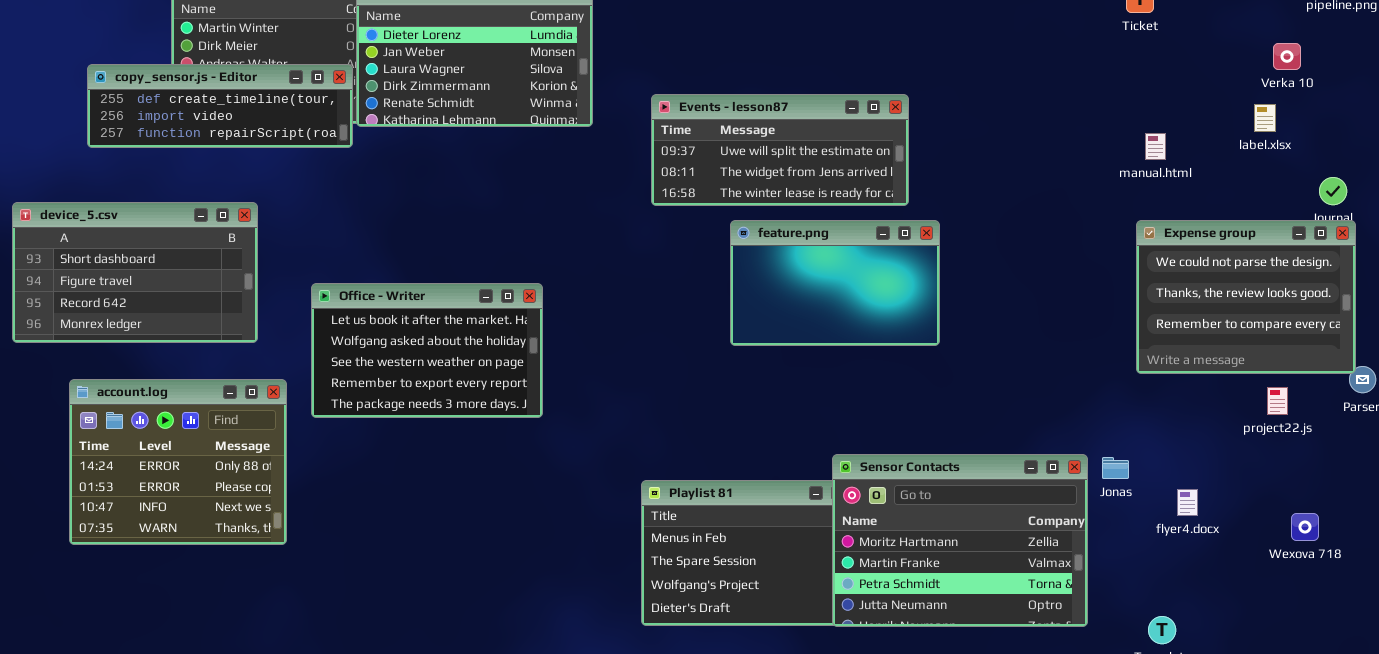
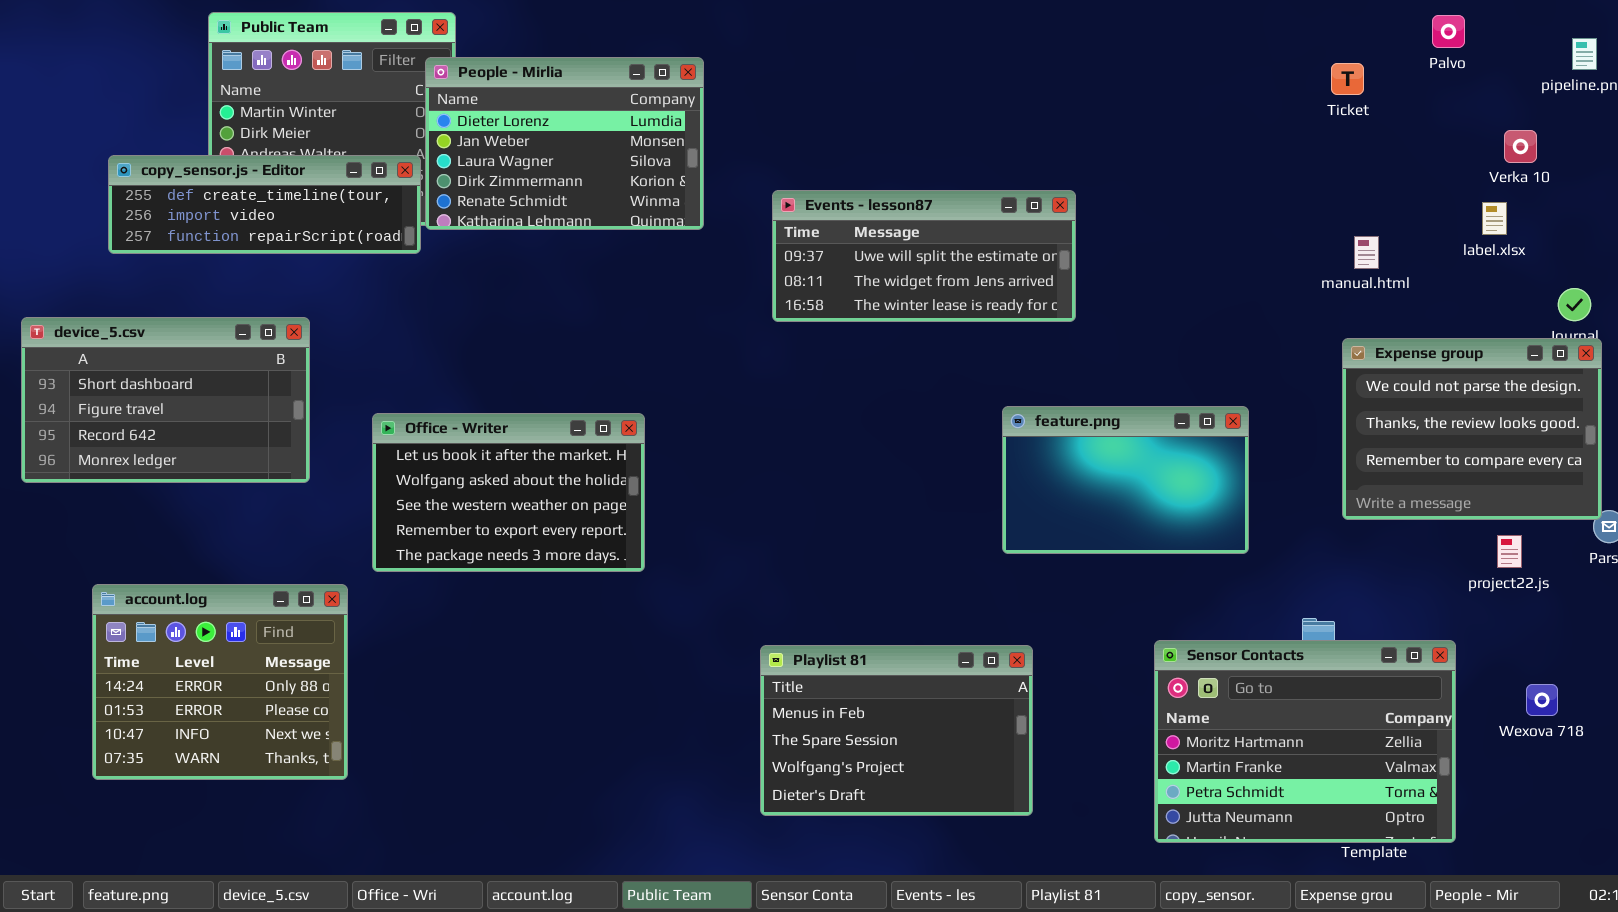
feature.png: [730,220,940,346] -> [1002,406,1249,554], moved
account.log: [69,379,287,545] -> [92,584,348,780], moved
Sensor Contacts: [832,454,1088,627] -> [1154,640,1456,843], moved

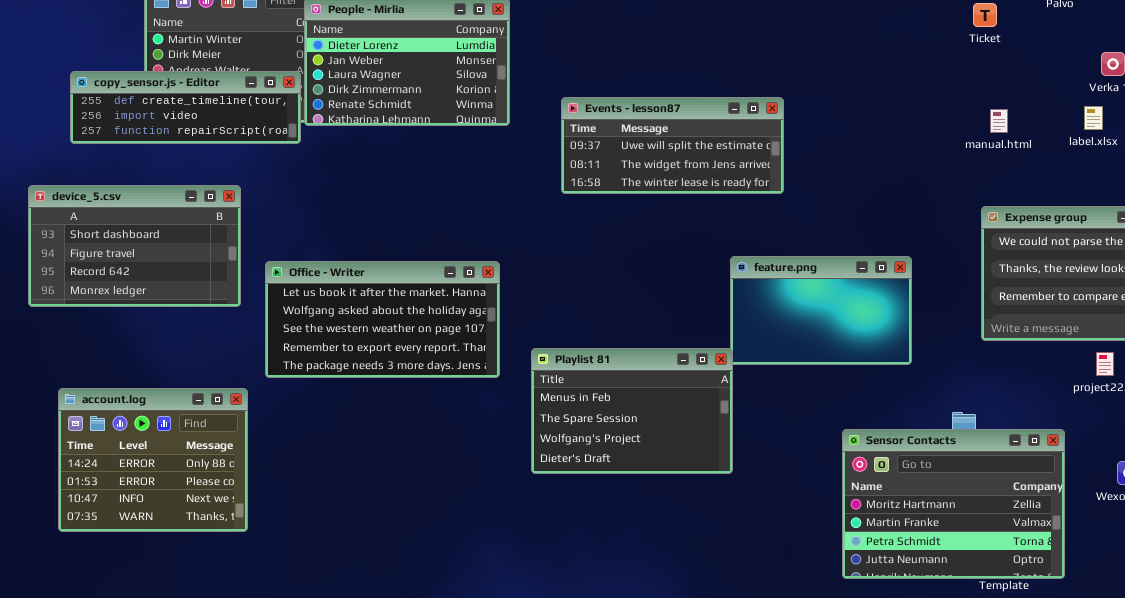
manual.html: [1354,236,1379,269] -> [990,109,1008,133], moved
device_5.csv: [21,317,310,483] -> [28,185,241,307], moved
Office - Writer: [372,413,645,572] -> [265,261,500,378], resized
Playlist 81: [760,645,1033,816] -> [531,348,733,474], moved

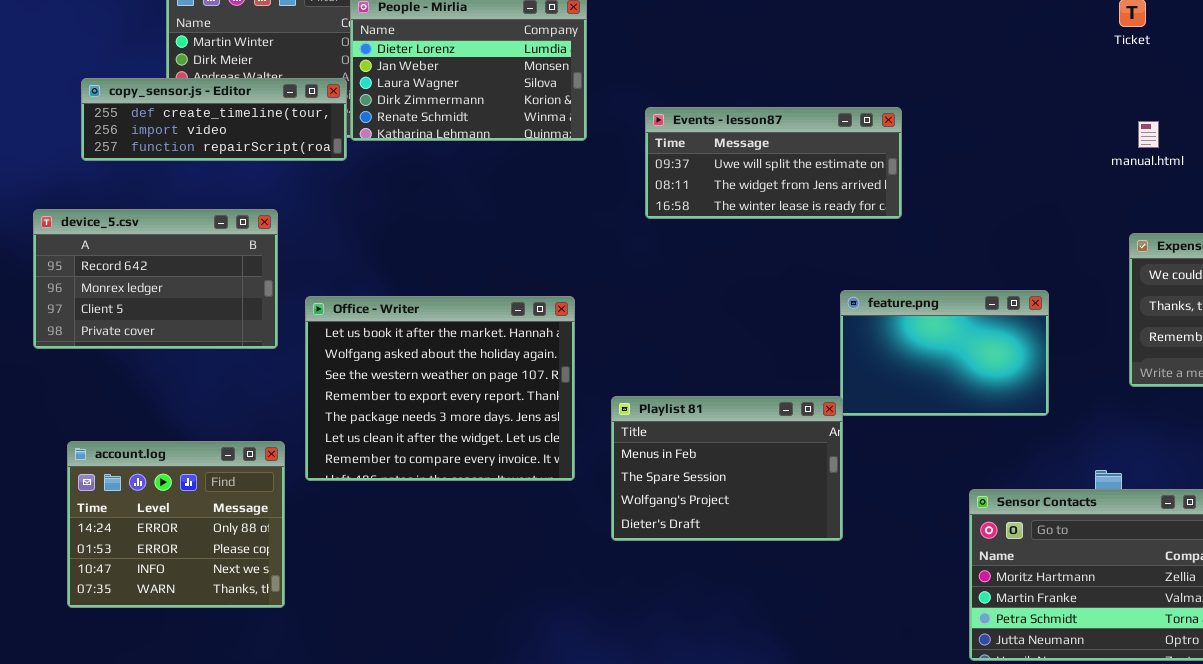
device_5.csv: [28,185,241,307] -> [33,209,278,349], scrolled down 2 rows
Office - Writer: [265,261,500,378] -> [305,296,575,481], resized

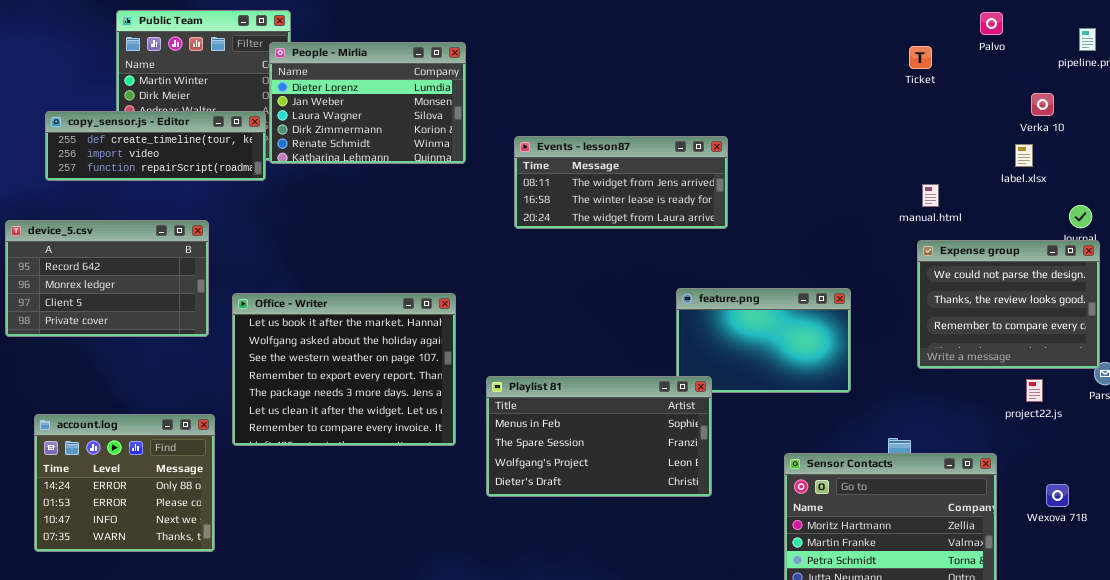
Events - lesson87: [645,107,902,219] -> [514,136,728,229], scrolled down 1 row
manual.html: [1138,121,1159,148] -> [922,184,939,207], moved
Playlist 81: [611,396,843,541] -> [486,376,712,497], resized

